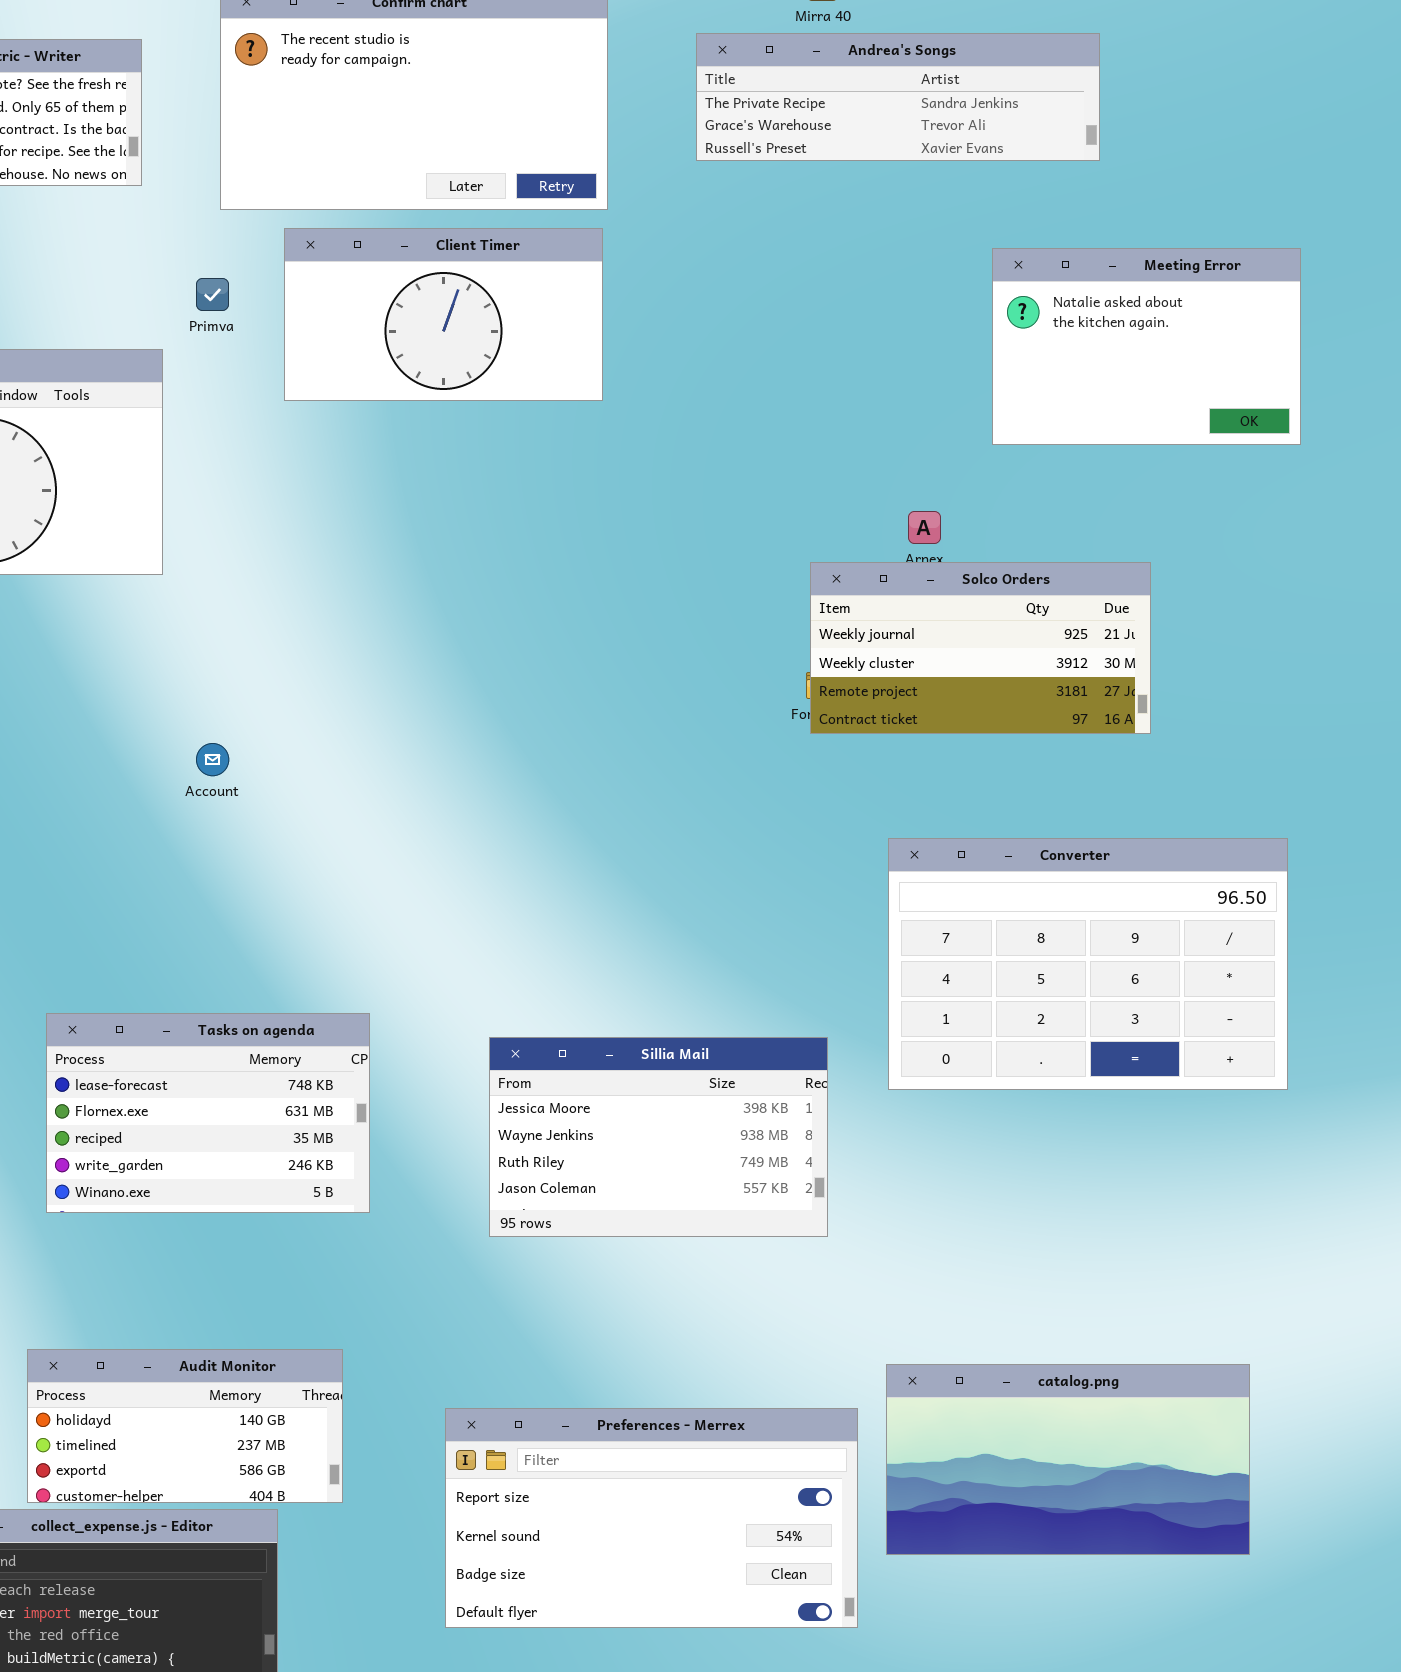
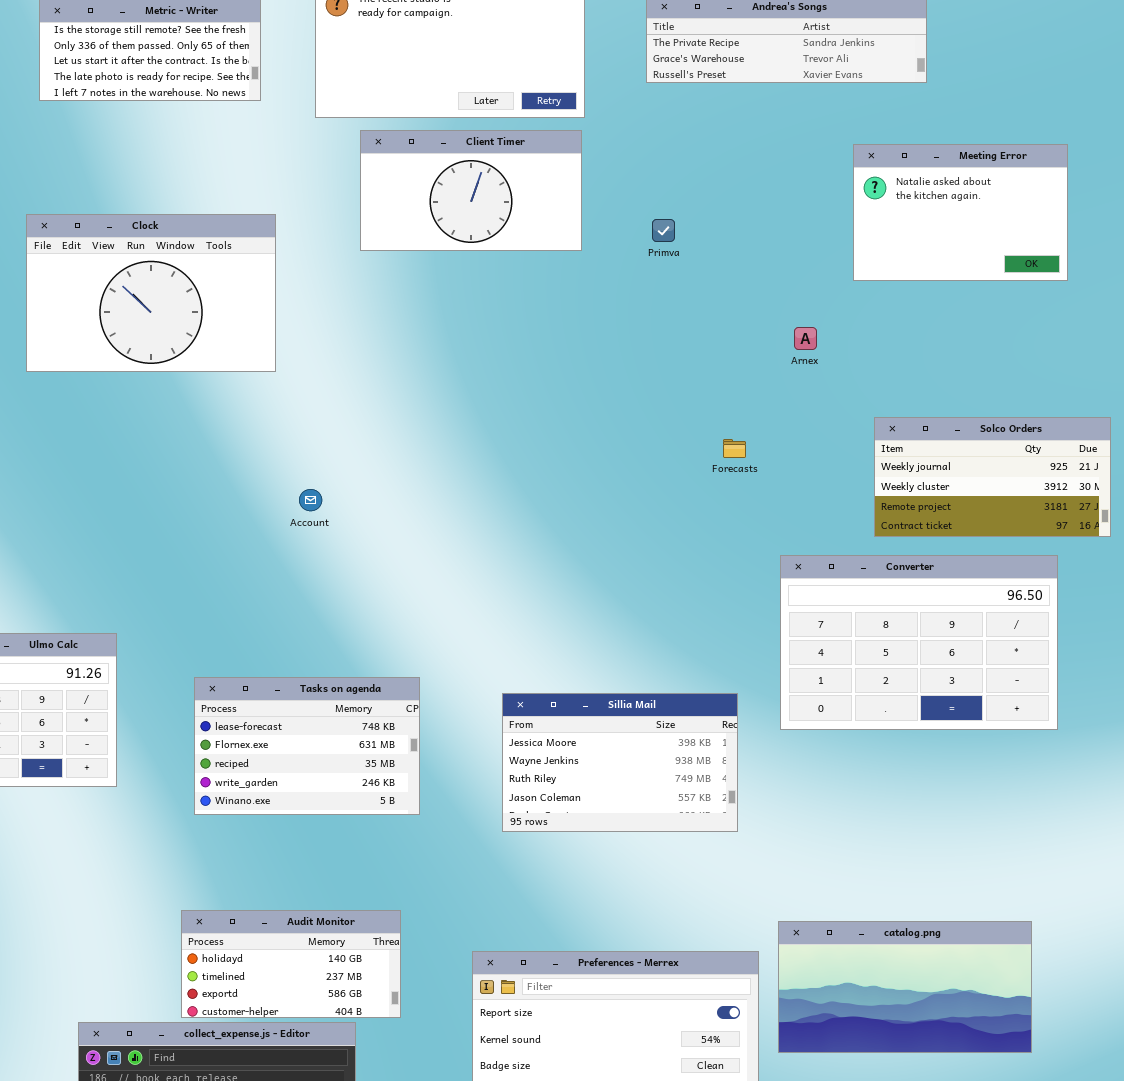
Primva: [196,278,229,311] -> [652,219,675,242], moved
Solco Orders: [810,562,1151,734] -> [874,417,1111,537], moved

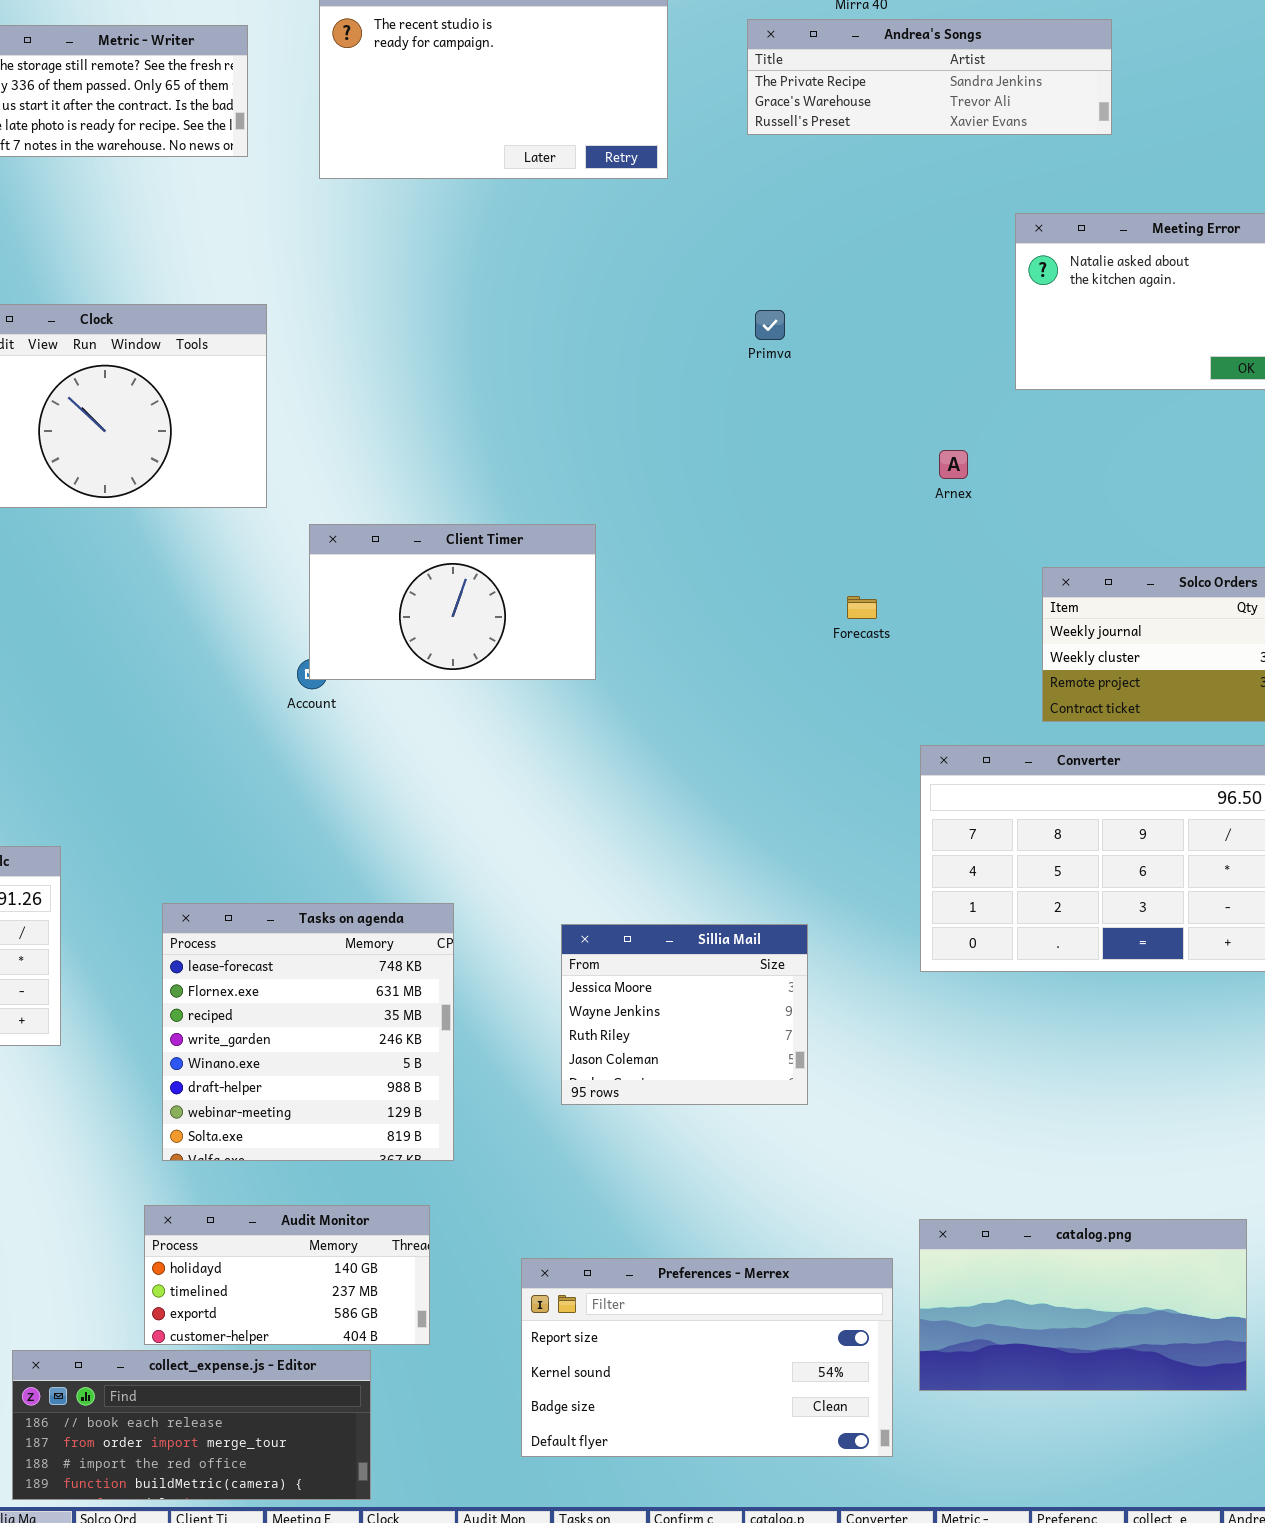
Client Timer: [360,130,582,251] -> [309,524,596,680], moved
Tasks on agenda: [194,677,420,815] -> [162,903,454,1161], resized
Sillia Mail: [502,693,738,832] -> [561,924,808,1105], resized

